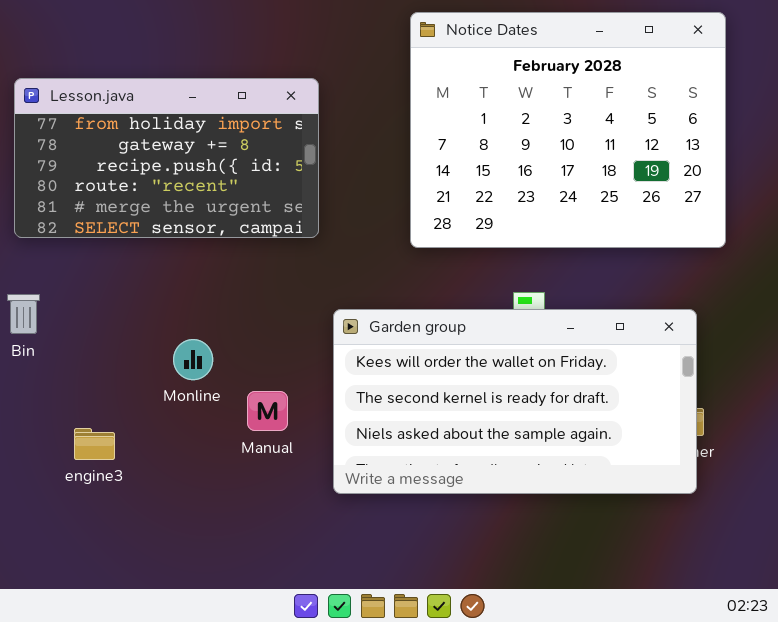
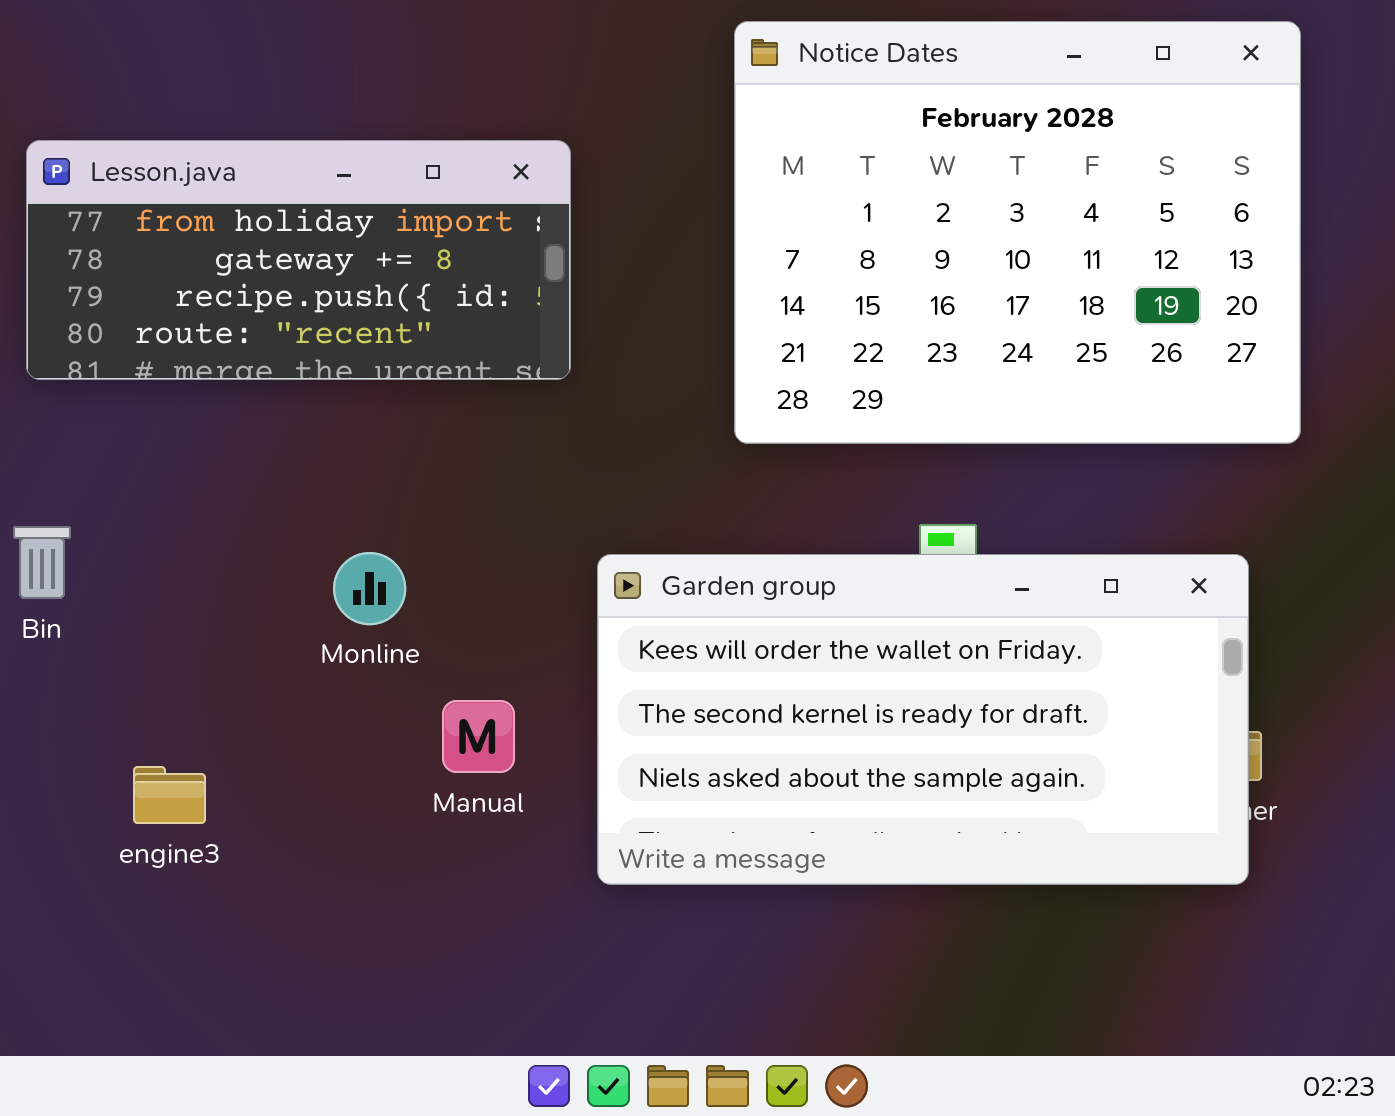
Lesson.java: [14,78,319,238] -> [26,140,571,380], resized
Monline: [173,339,213,380] -> [333,552,406,625], moved

